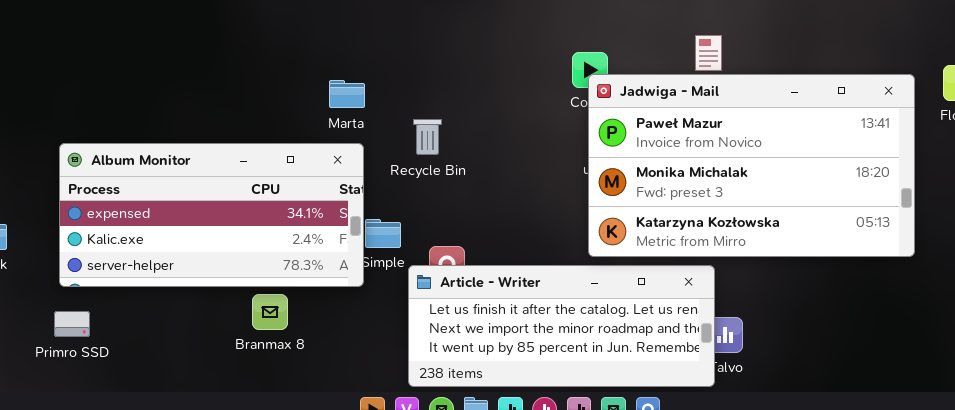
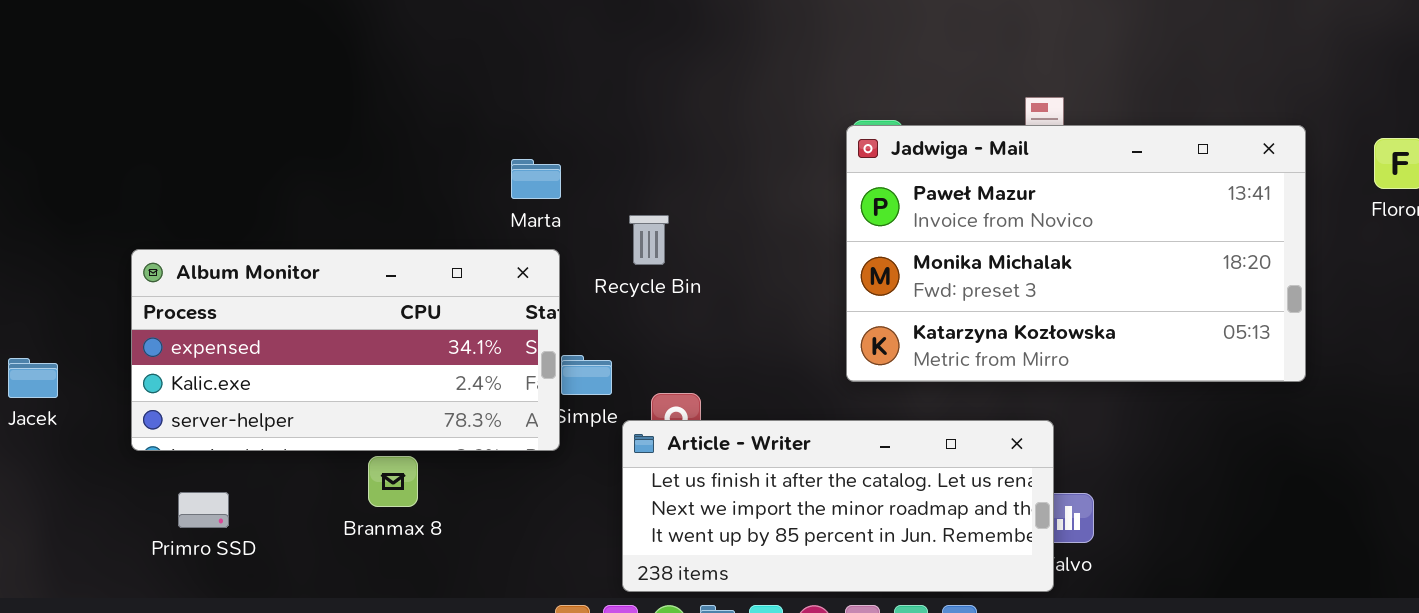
Jadwiga - Mail: [588,74,915,257] -> [846,125,1306,382], moved
Branmax 8: [252,294,288,330] -> [368,456,418,507], moved
Primro SSD: [54,311,90,337] -> [178,492,229,528], moved

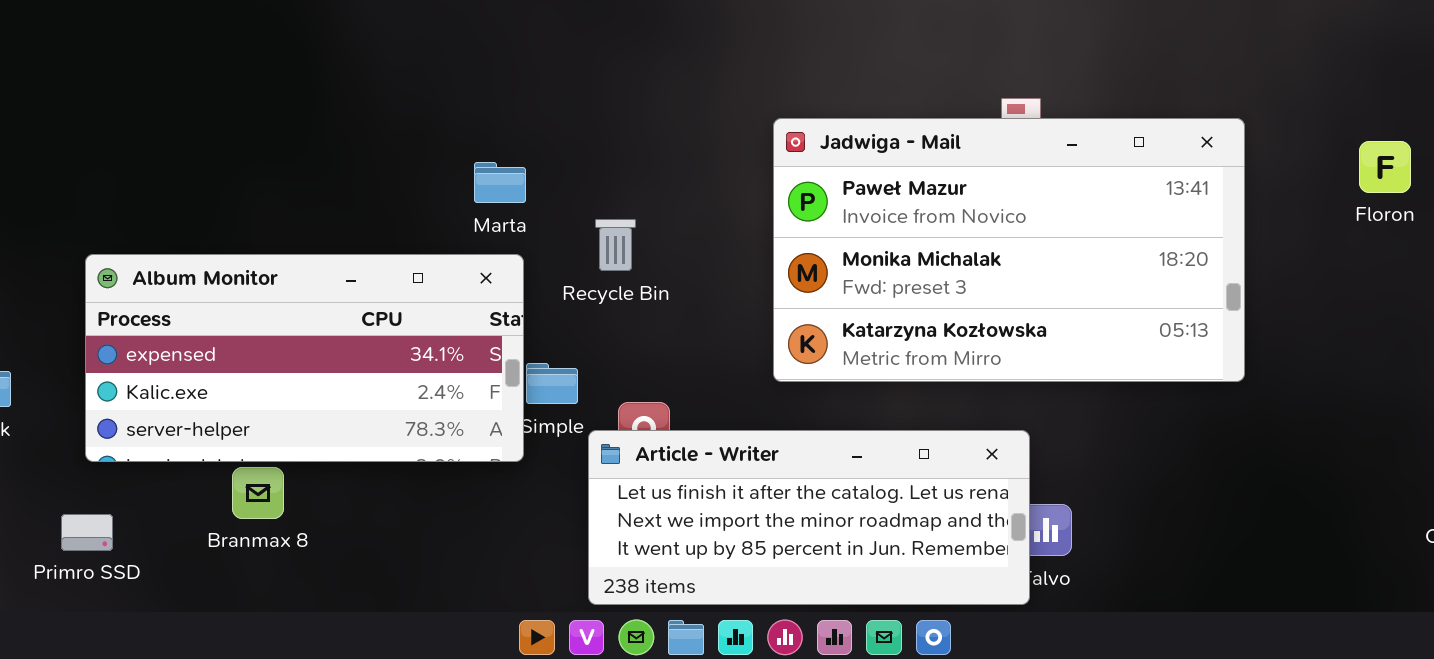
Jadwiga - Mail: [846,125,1306,382] -> [773,118,1245,382], moved
Branmax 8: [368,456,418,507] -> [232,467,284,519], moved
Primro SSD: [178,492,229,528] -> [61,514,113,551], moved

